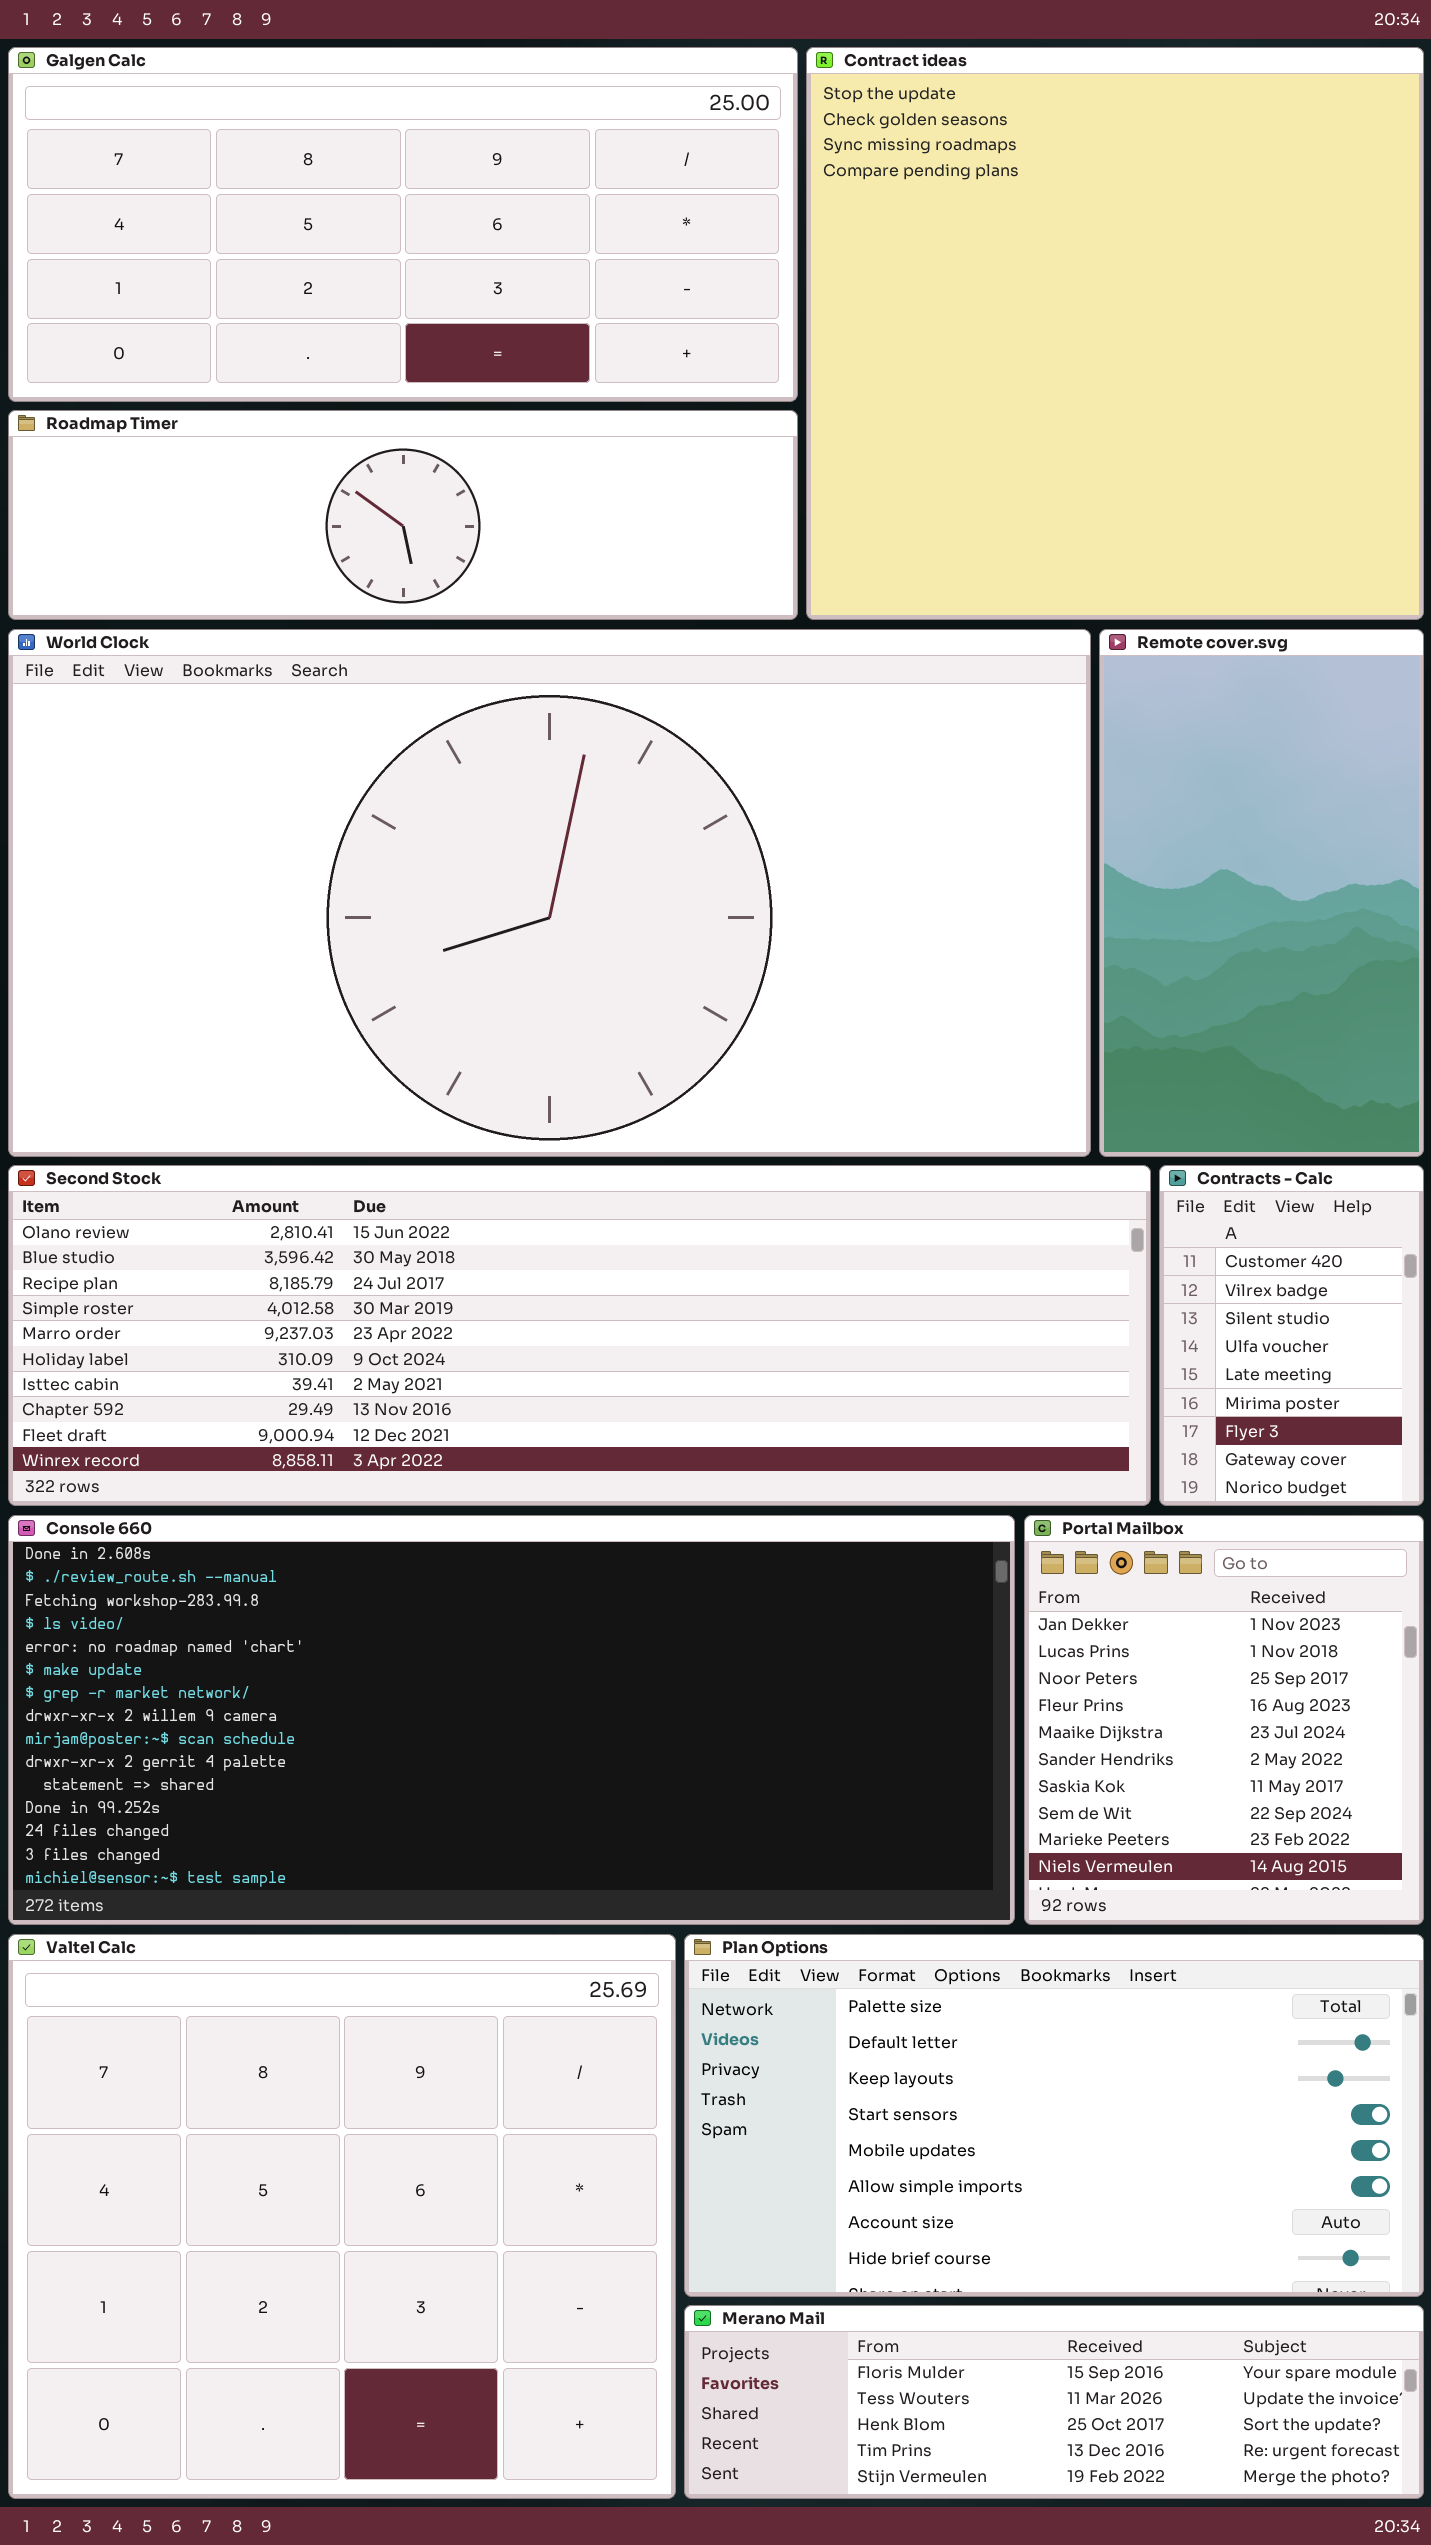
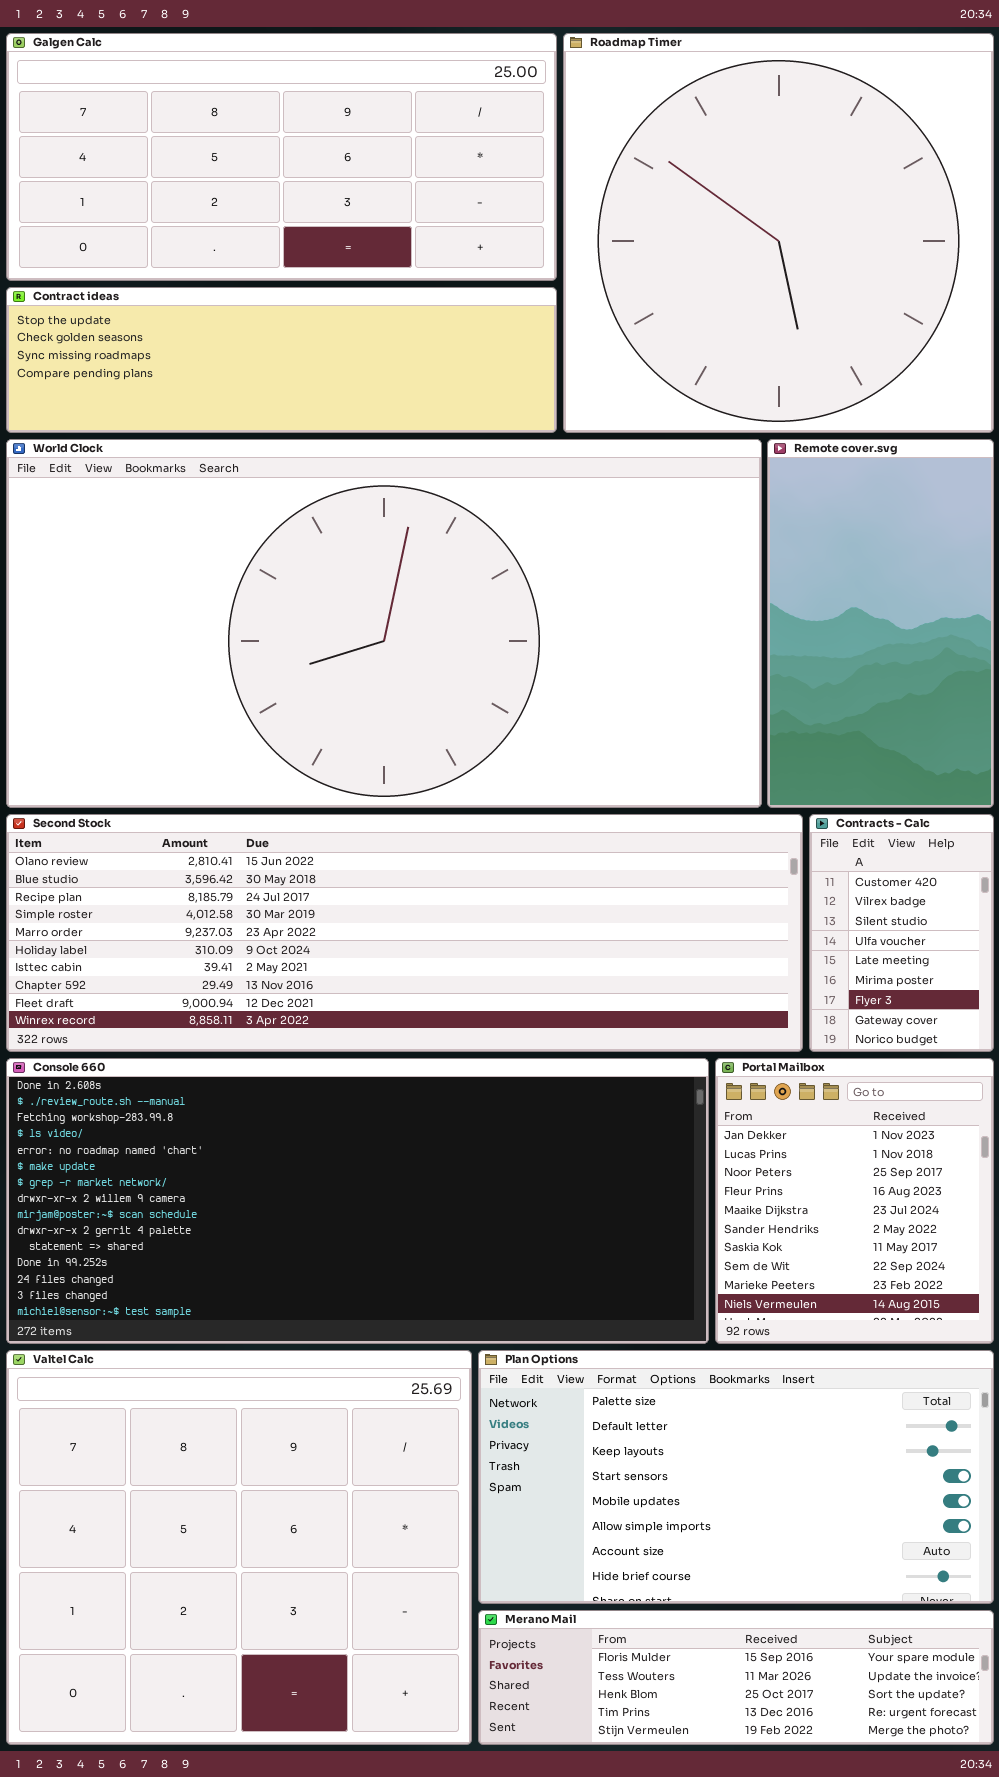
Contract ideas: [806,47,1424,620] -> [6,287,557,433], moved, resized
Roadmap Timer: [8,410,798,620] -> [563,33,994,433], moved, resized

